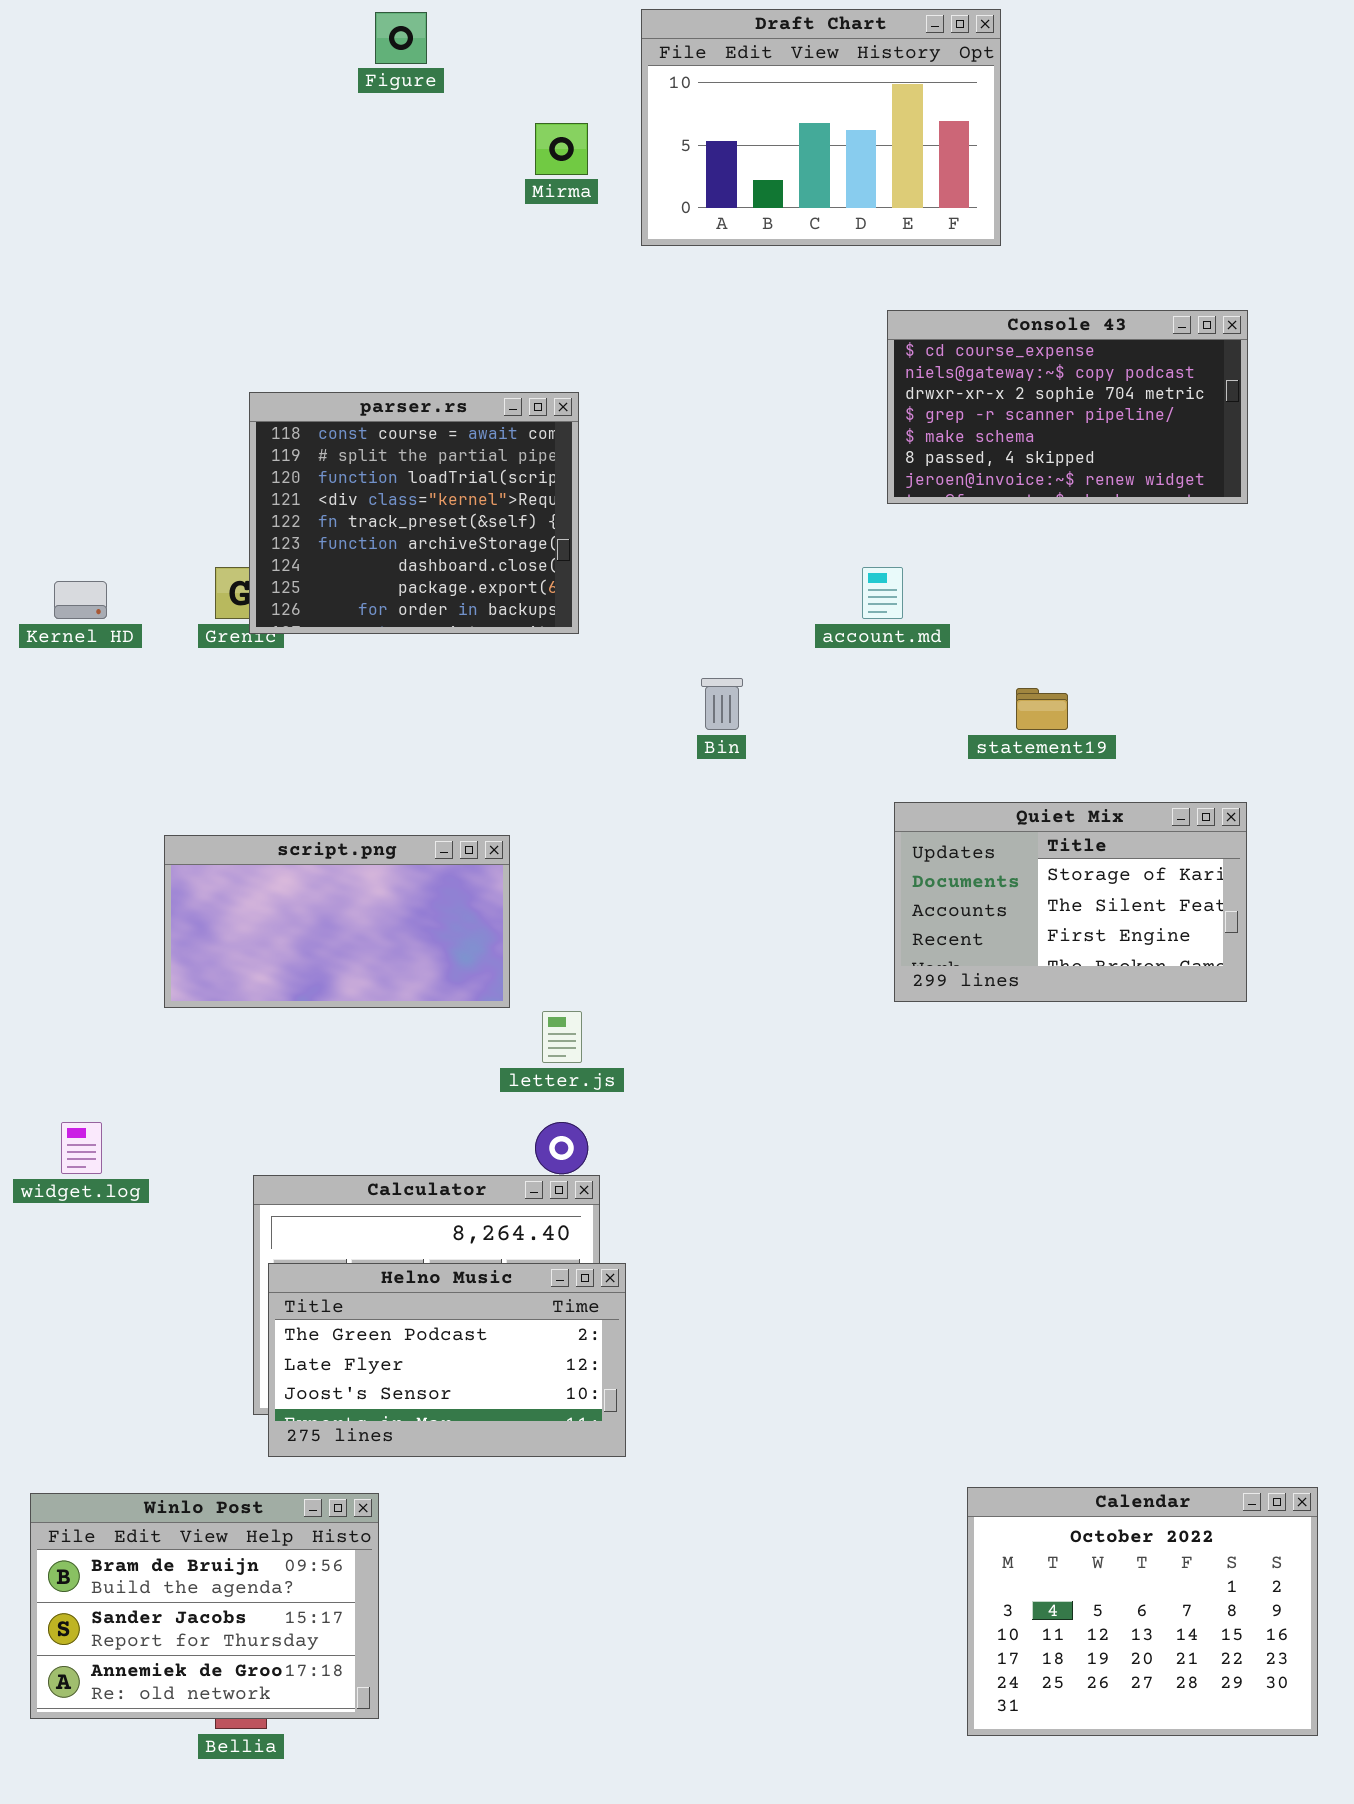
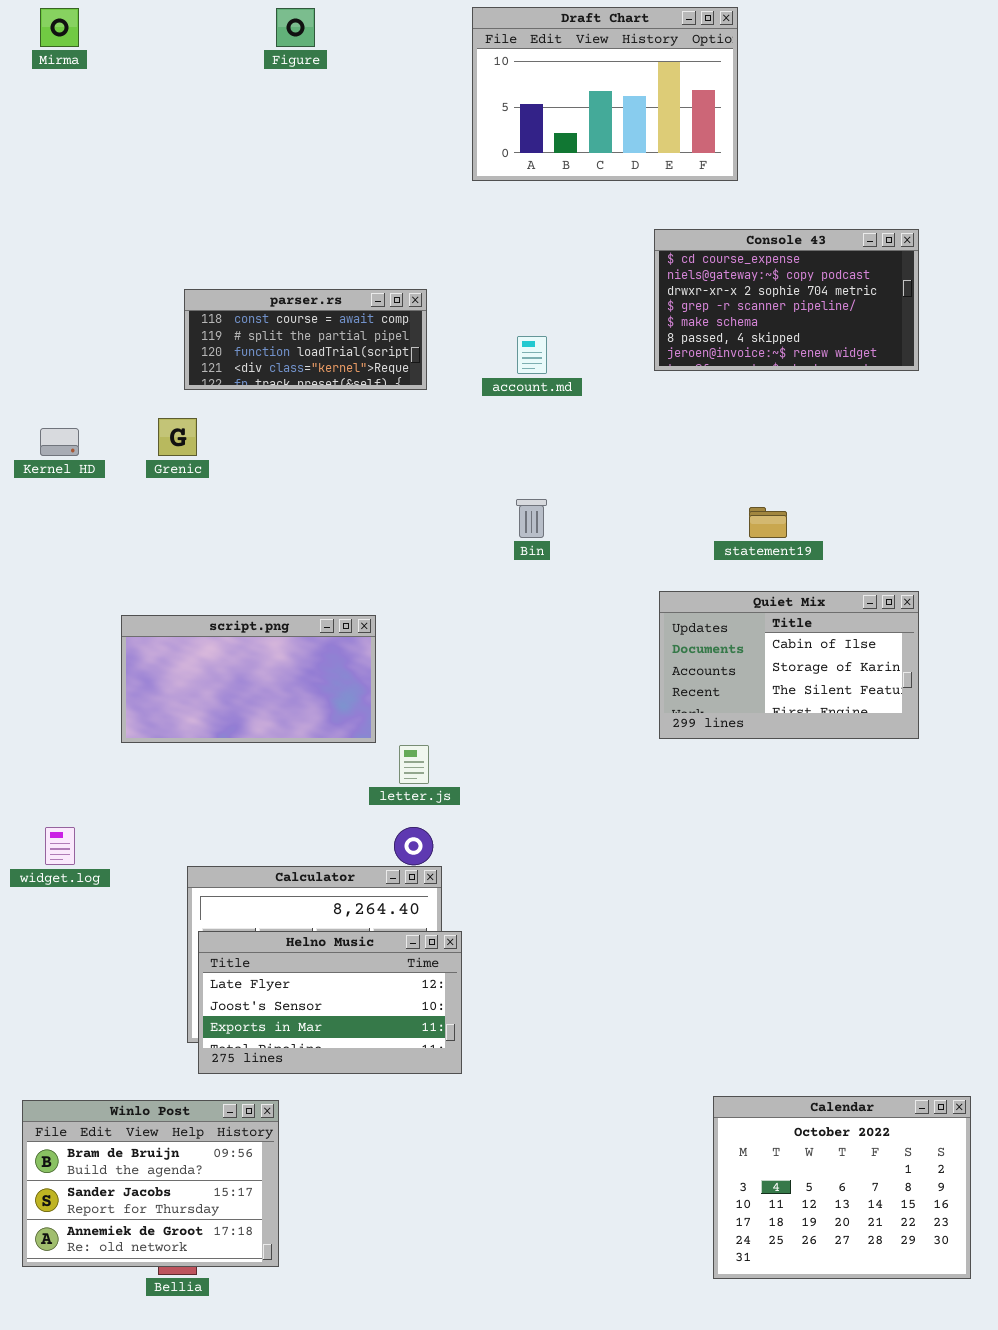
Mirma: [535,123,588,175] -> [40,8,79,47], moved
parser.rs: [249,392,579,634] -> [184,289,427,390], resized
account.md: [862,567,903,619] -> [517,336,547,374], moved
Quiet Mix: [894,802,1247,1002] -> [659,591,919,739], scrolled up 1 row
Helno Music: [268,1263,626,1457] -> [198,931,462,1074], scrolled down 1 row

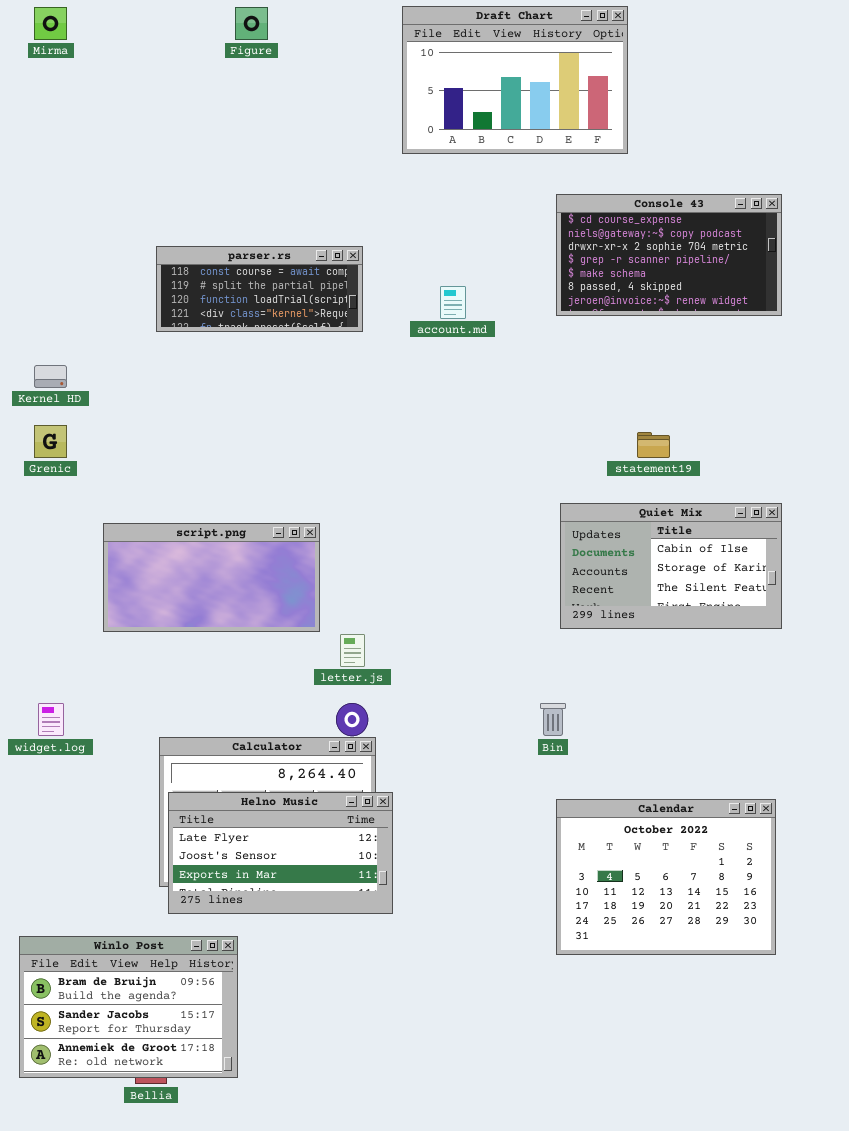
Grenic: [158,418,197,456] -> [34,425,67,458], moved
Bin: [516,499,547,538] -> [540,703,566,736], moved
Calendar: [713,1096,971,1279] -> [556,799,776,955], moved

